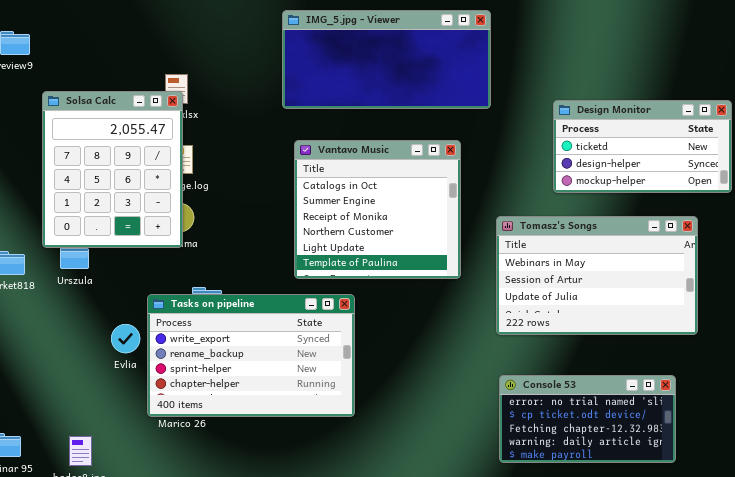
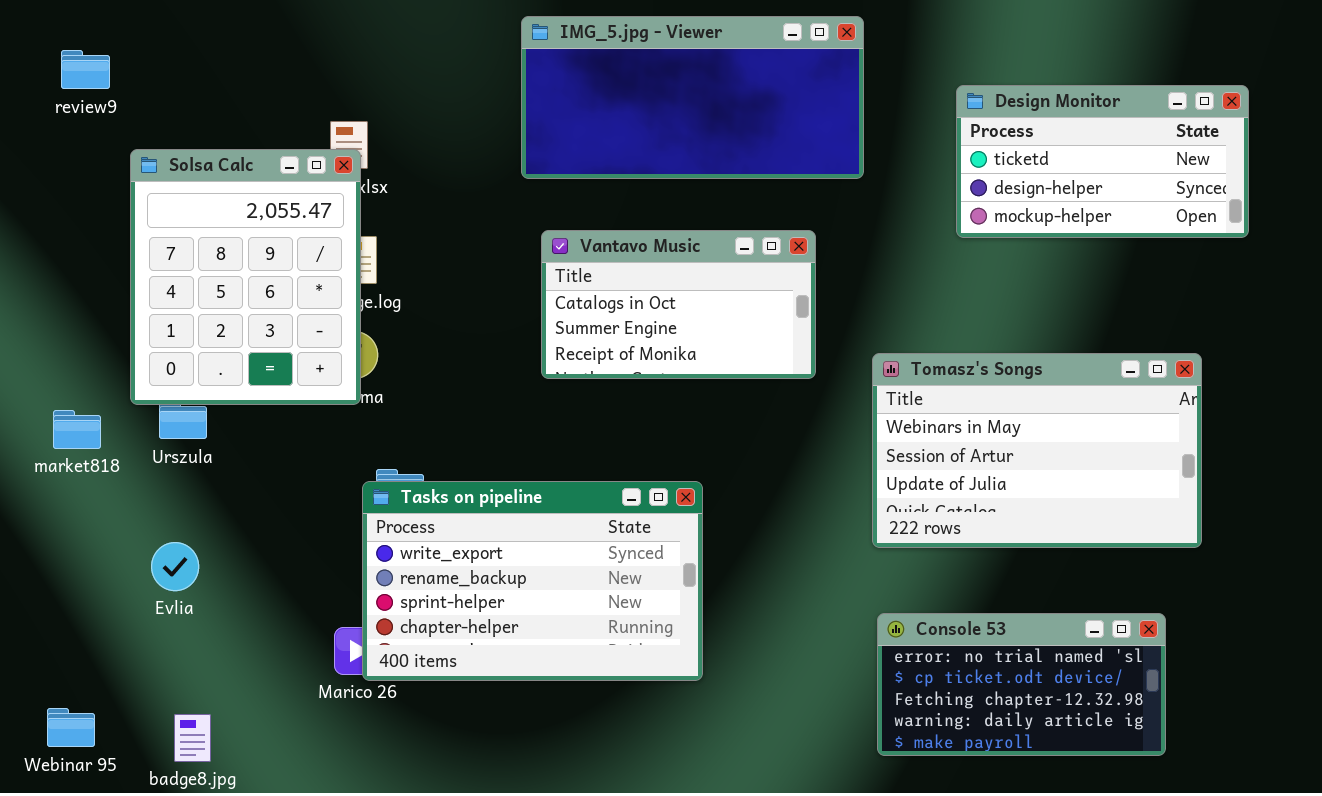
Design Monitor: [553,100,732,193] -> [956,85,1249,238], moved
Vantavo Music: [294,140,461,279] -> [541,230,816,379], resized
Tasks on pipeline: [147,294,355,417] -> [362,481,703,681], moved
Evlia: [111,324,140,353] -> [151,542,199,591], moved

